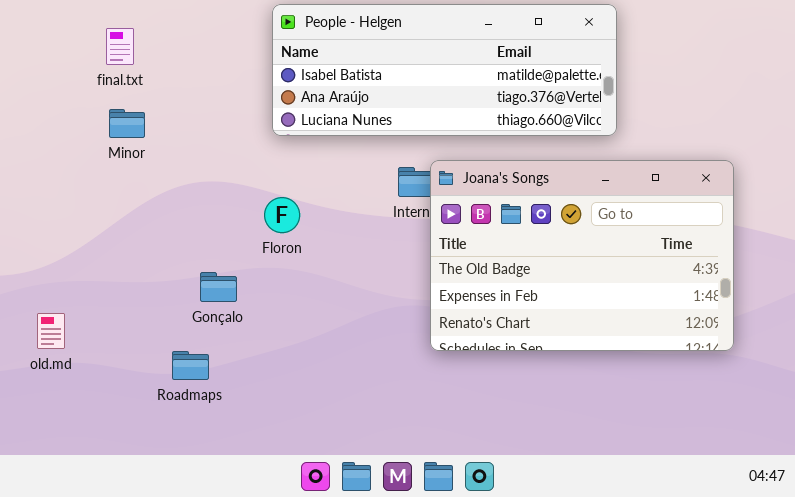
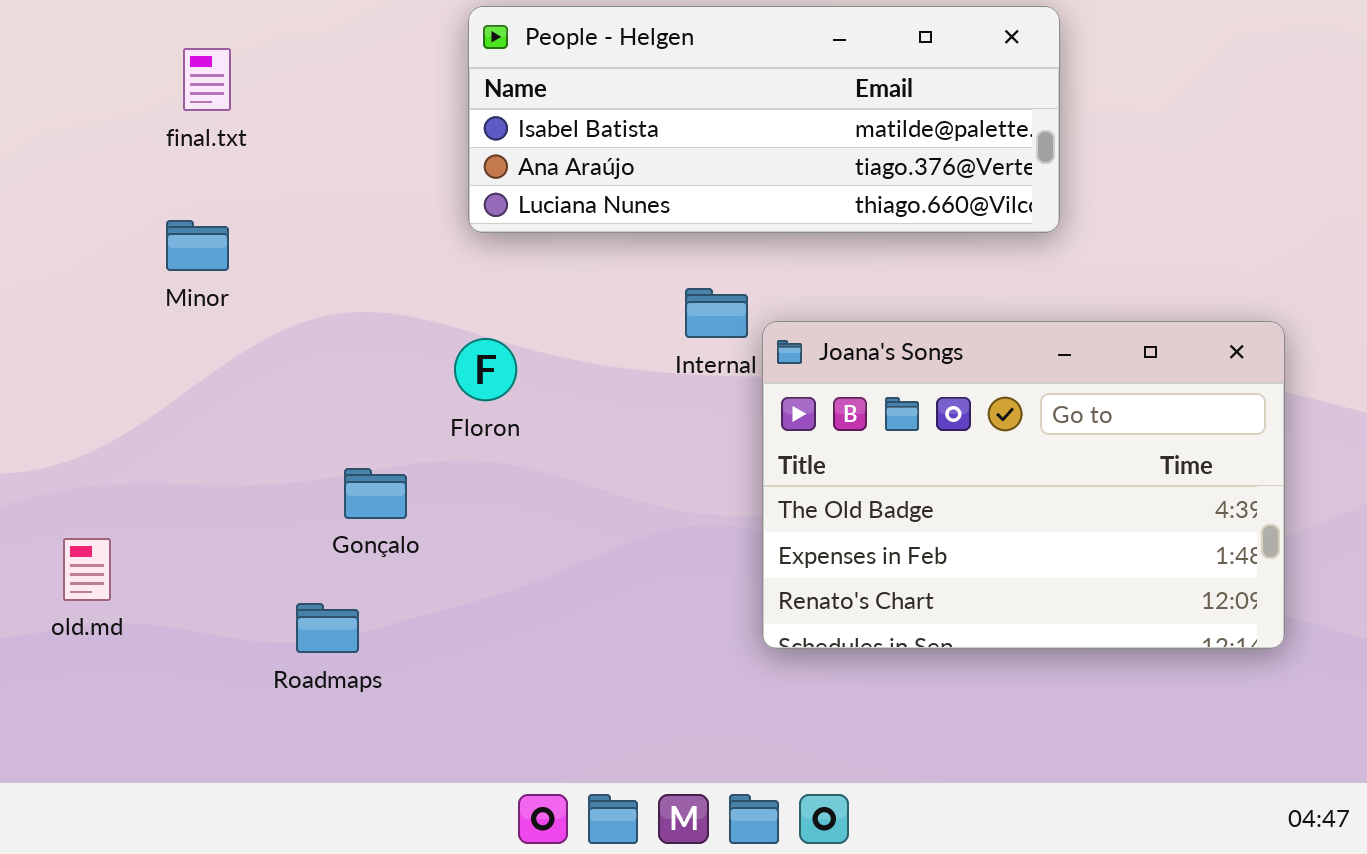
Minor: [109,109,145,138] -> [166,220,229,271], moved
Joana's Songs: [430,160,734,351] -> [762,321,1285,649], moved

